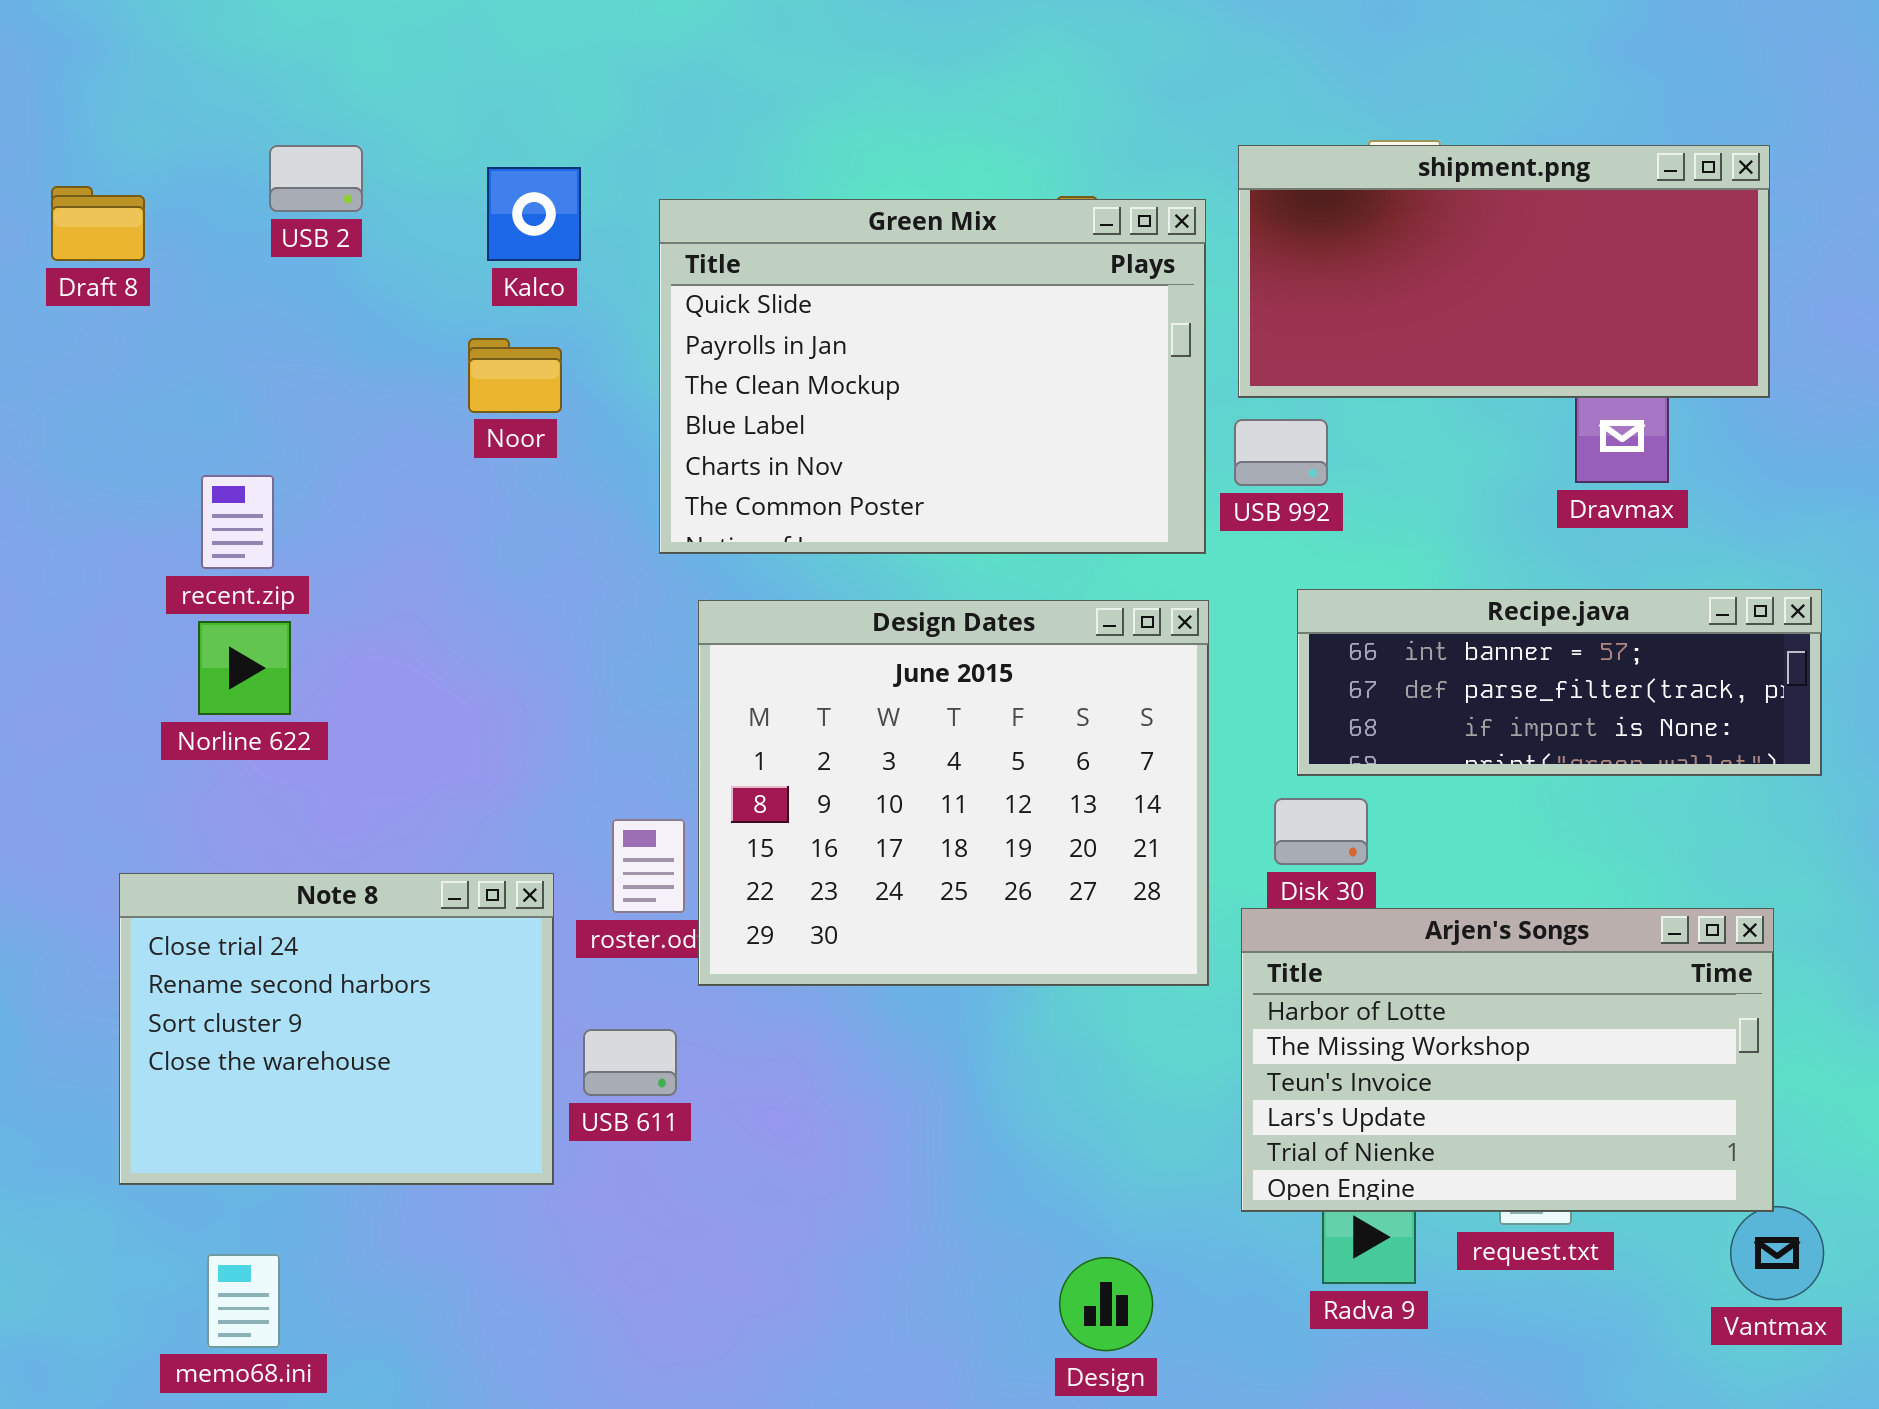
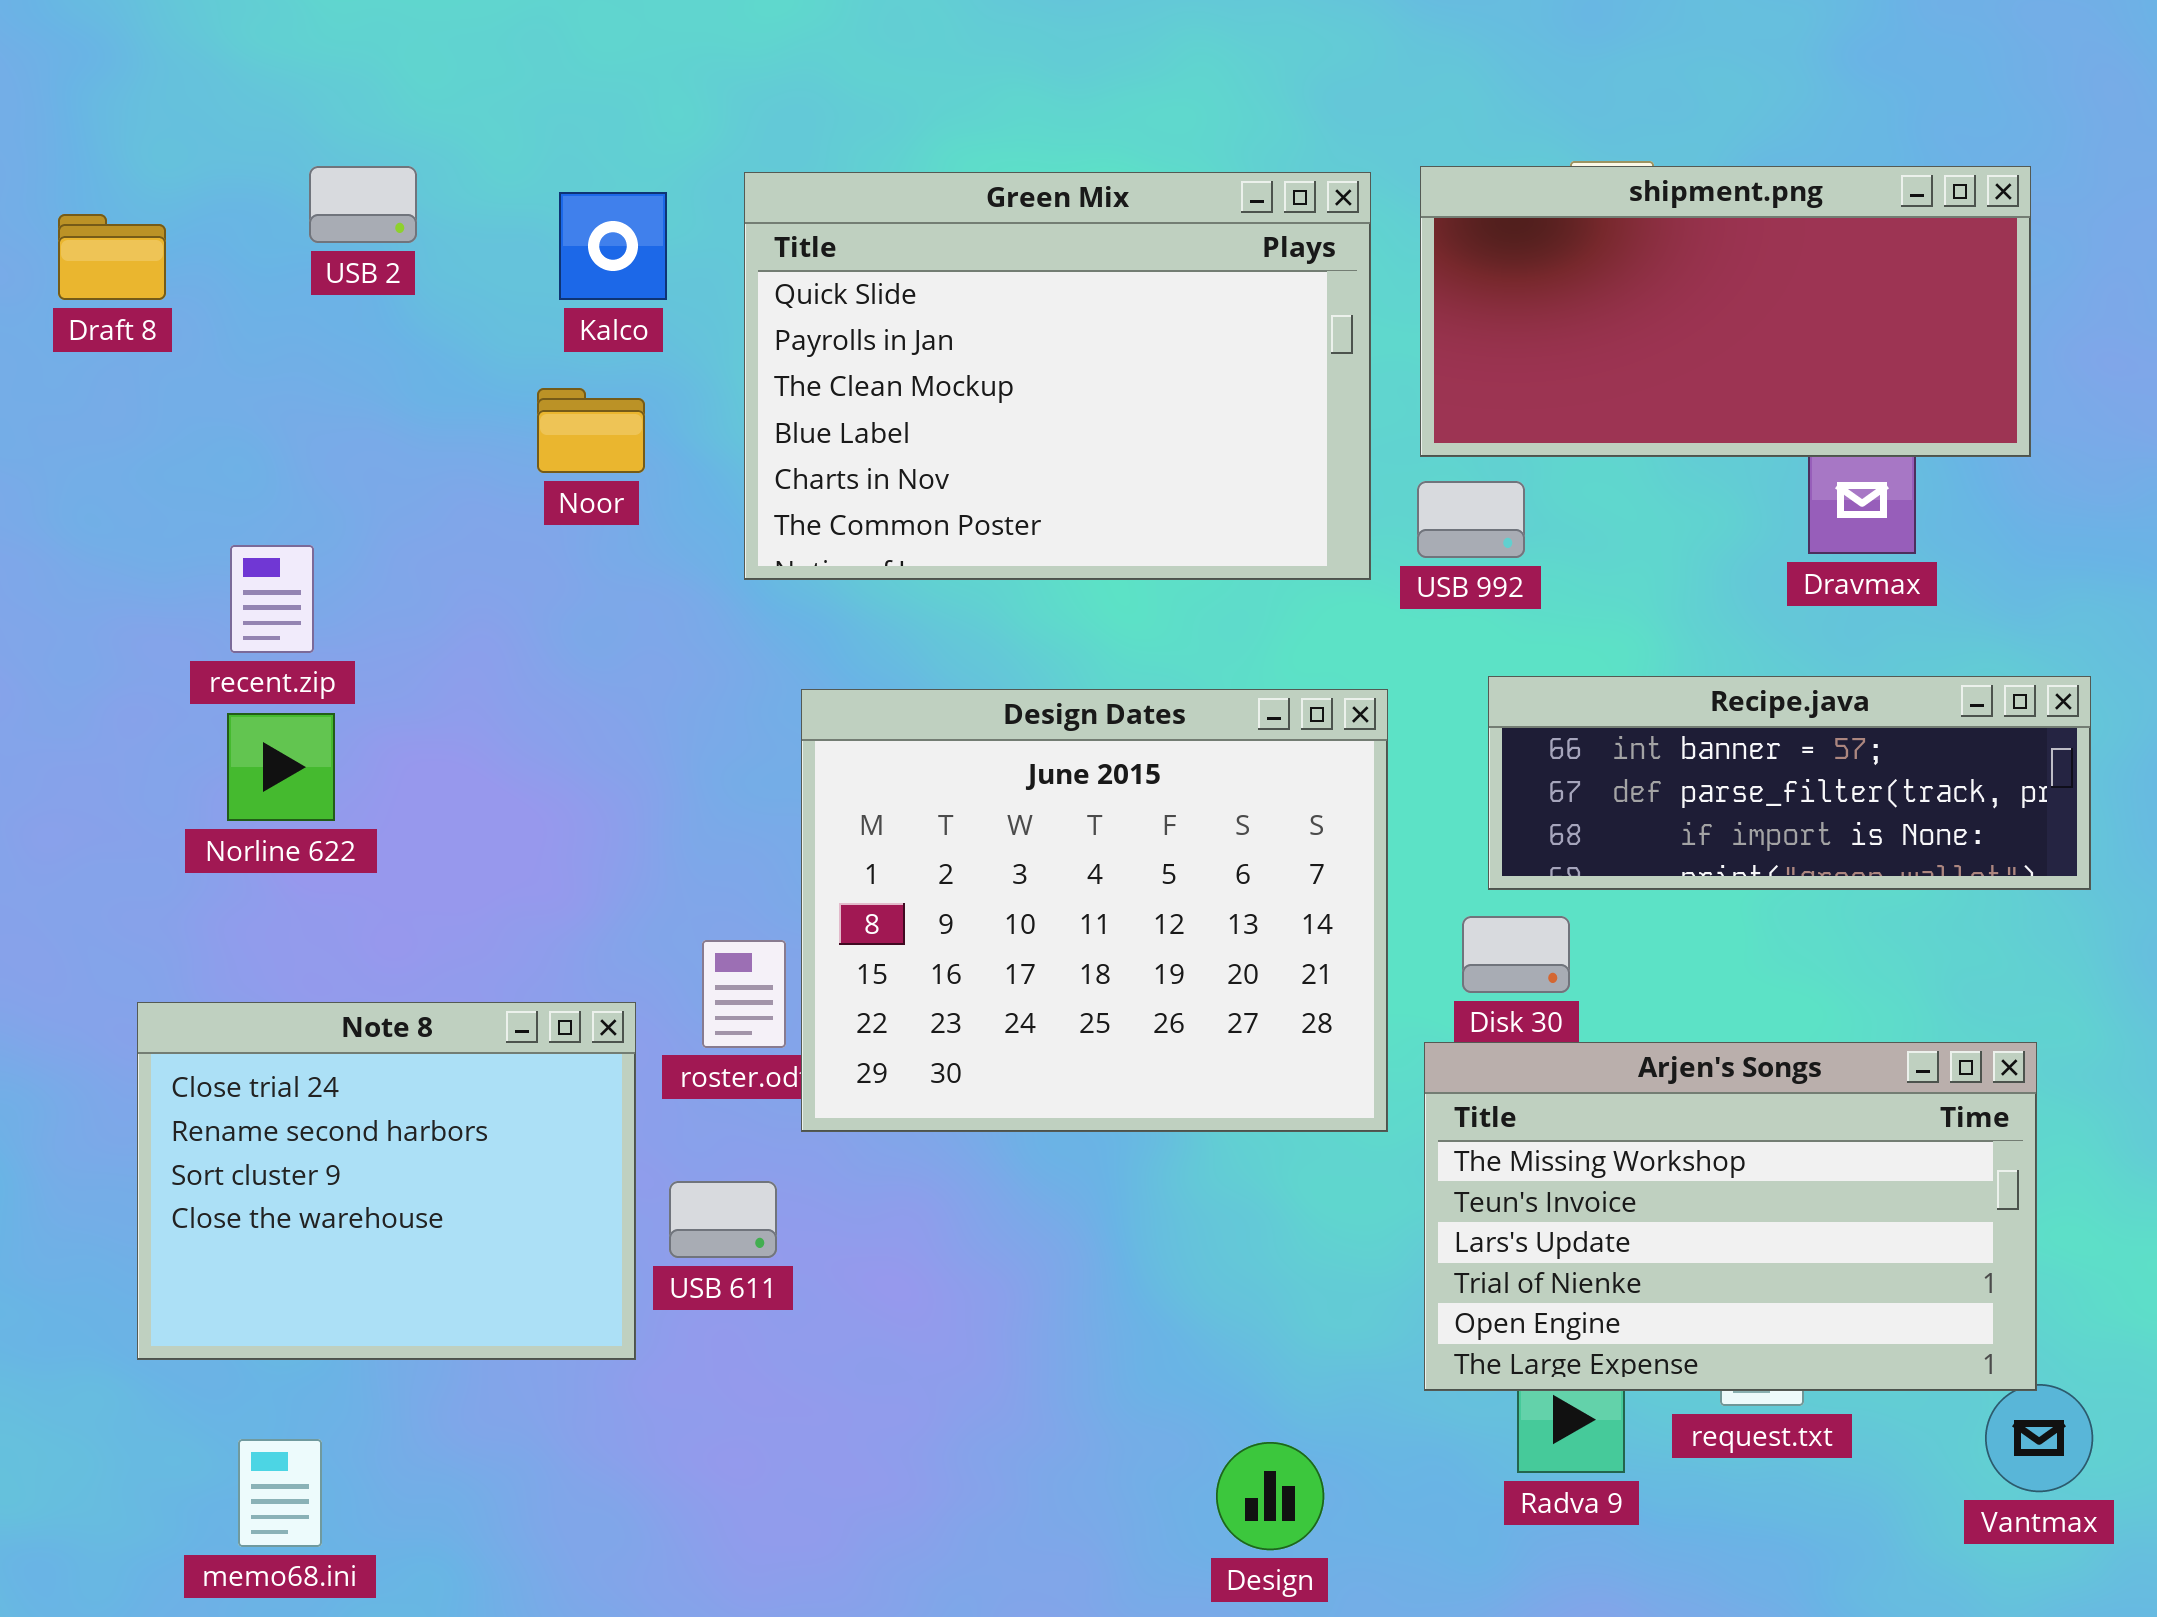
Green Mix: [659,199,1206,554] -> [744,172,1371,580], moved
Arjen's Songs: [1241,908,1774,1212] -> [1424,1042,2037,1391], scrolled down 1 row

